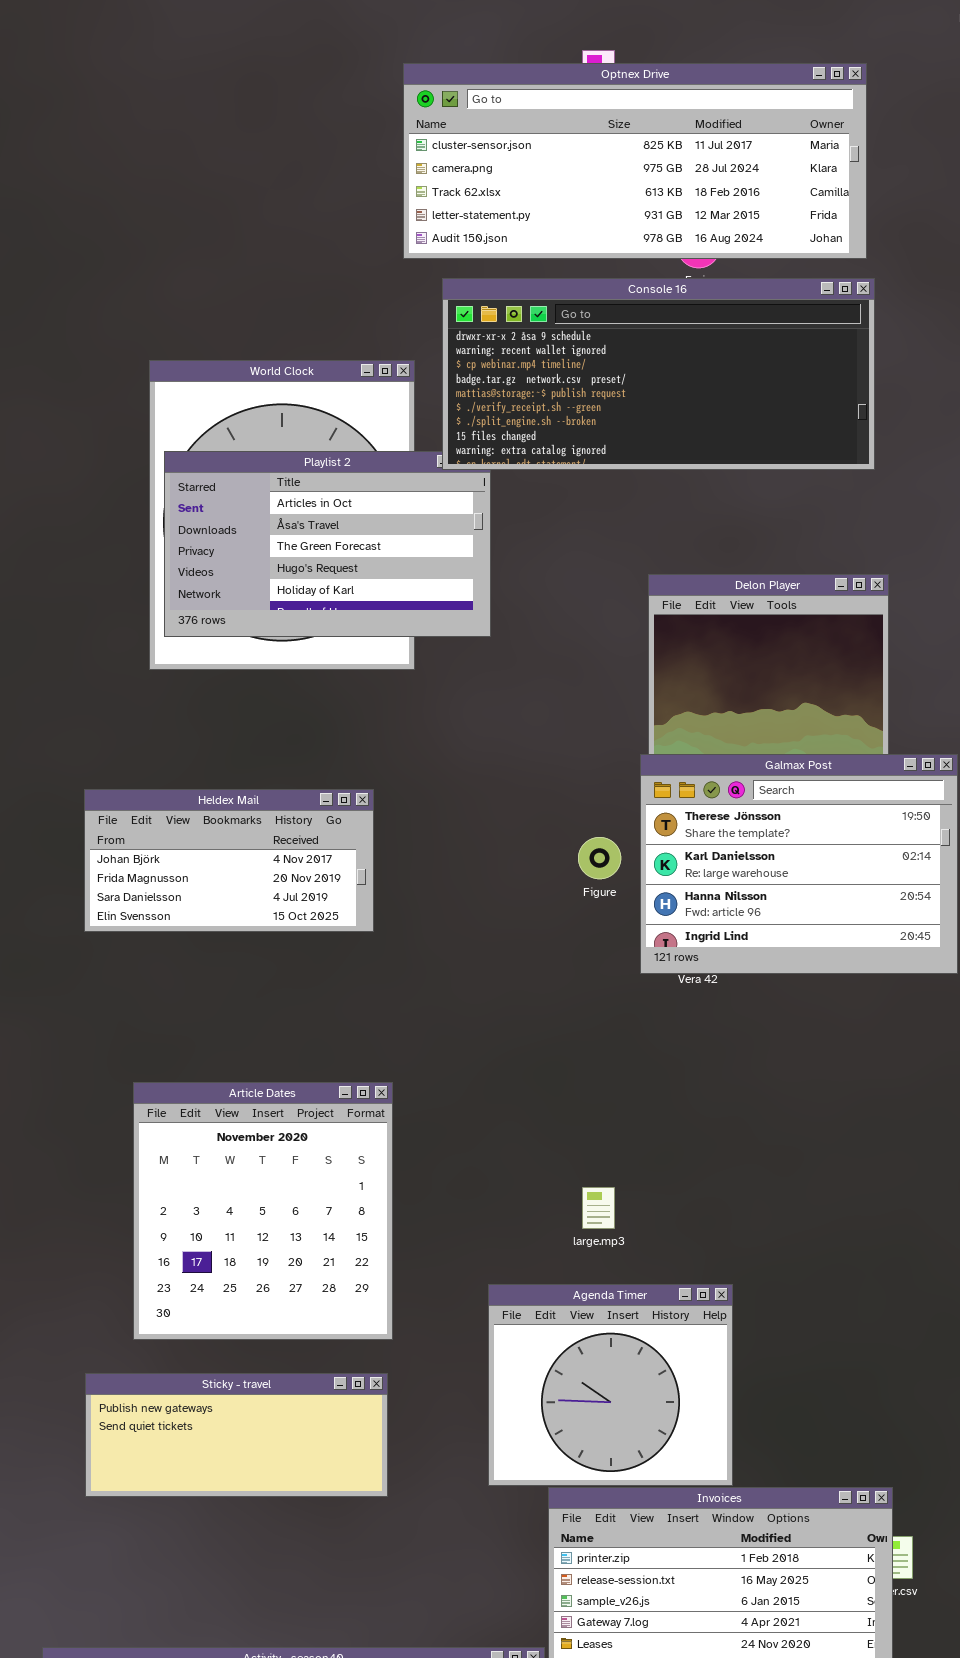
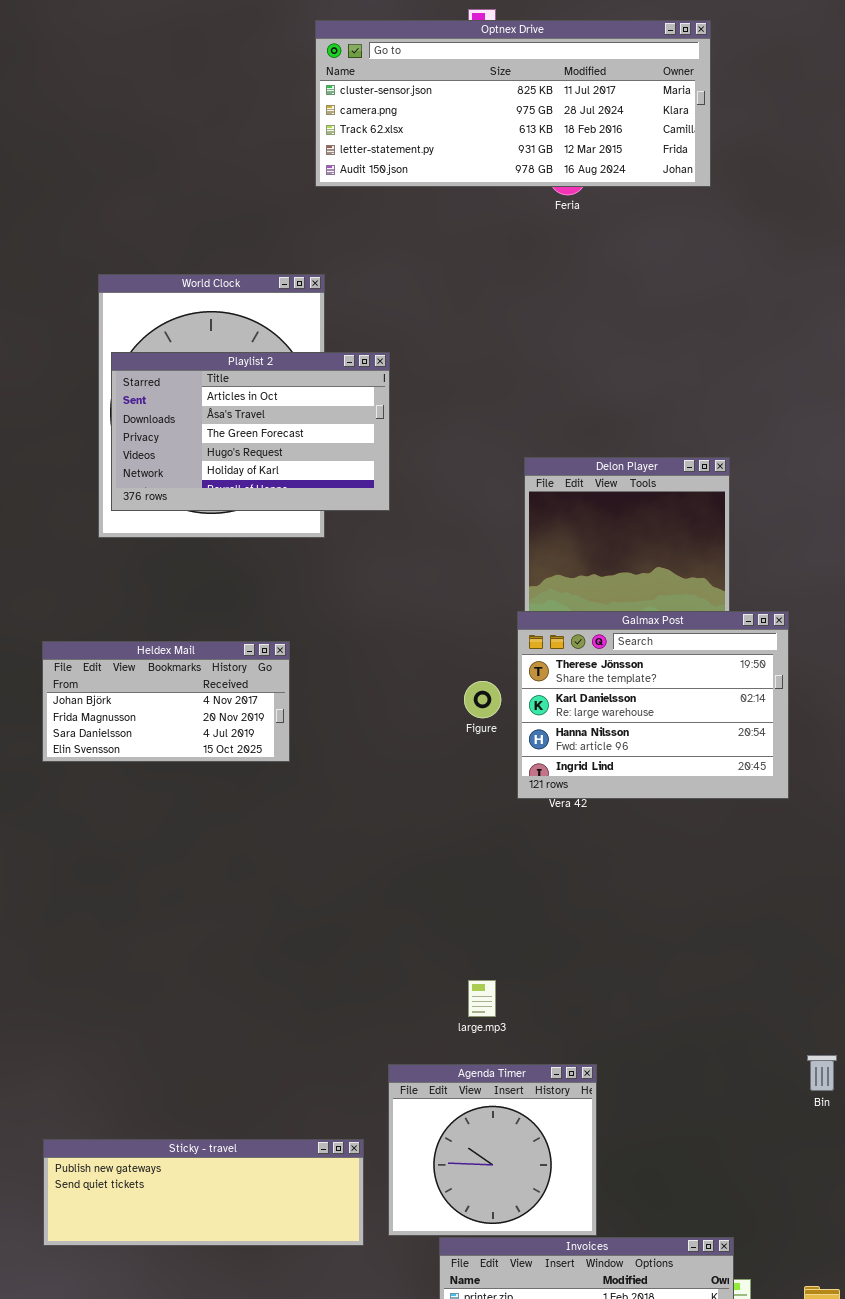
Console 16: [442,278,875,470] -> none, closed
Article Dates: [133,1082,393,1340] -> none, closed
Sticky - travel: [85,1373,388,1497] -> [43,1139,364,1246], resized

